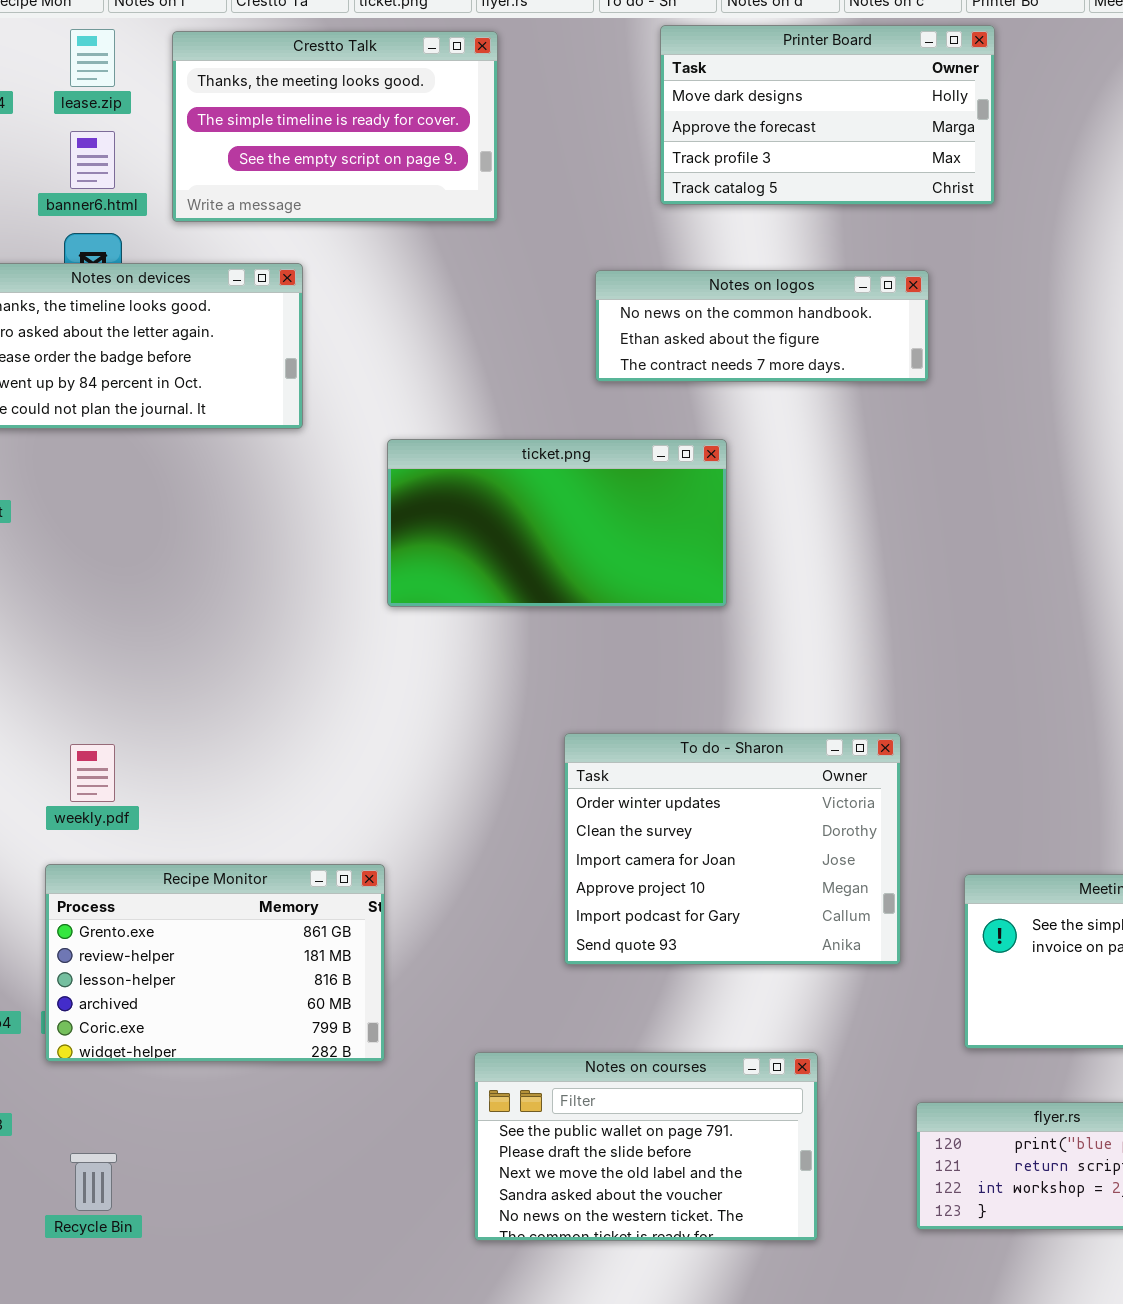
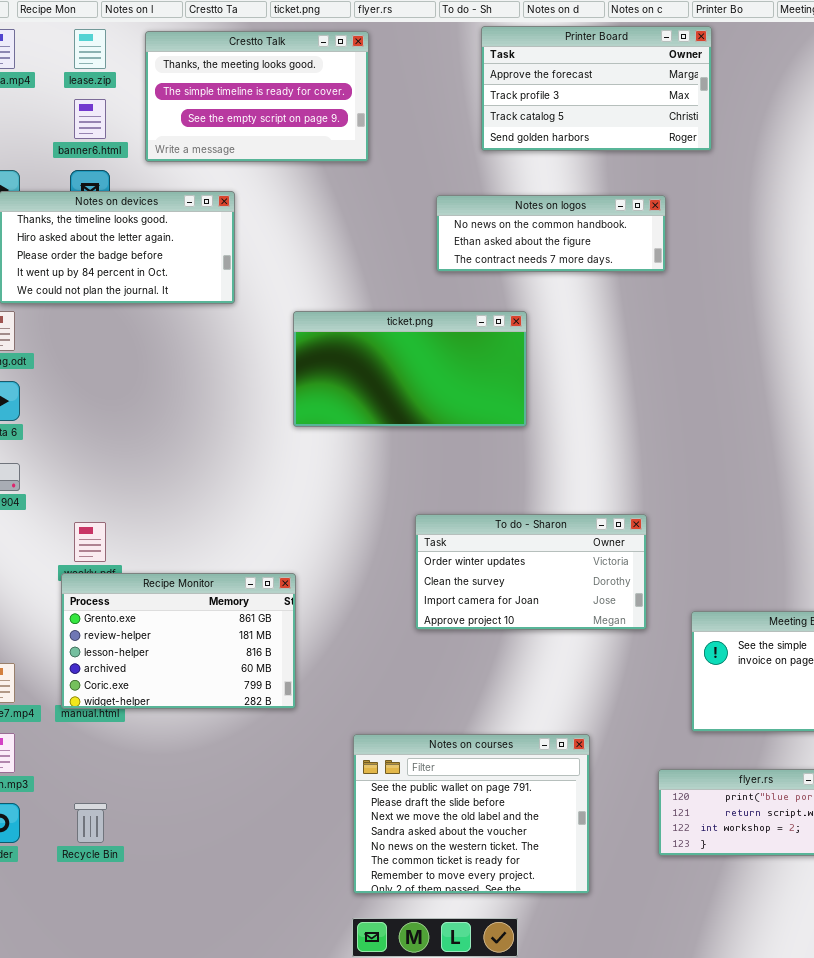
Printer Board: [660,25,995,205] -> [481,26,712,151], scrolled down 1 row
To do - Sharon: [564,733,901,965] -> [415,514,647,630], resized
Recipe Monitor: [45,864,385,1062] -> [61,573,296,709], moved
Notes on courses: [474,1052,818,1241] -> [353,734,590,894], resized

